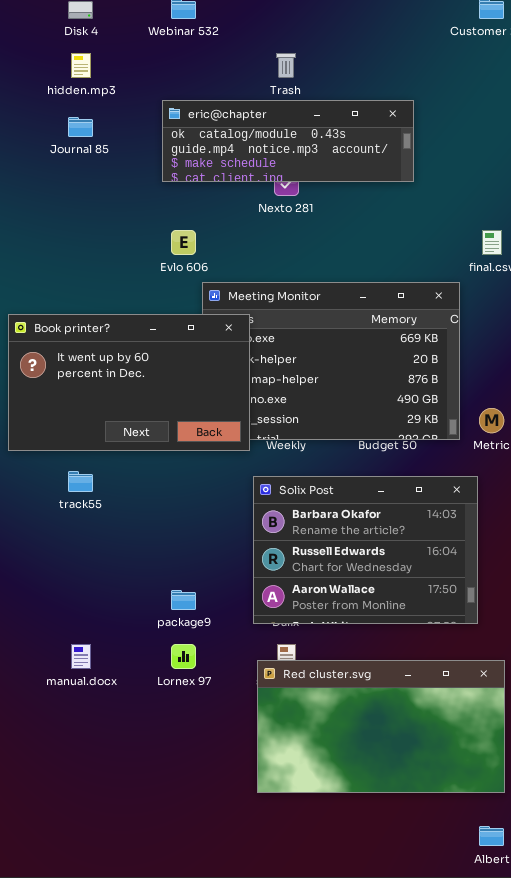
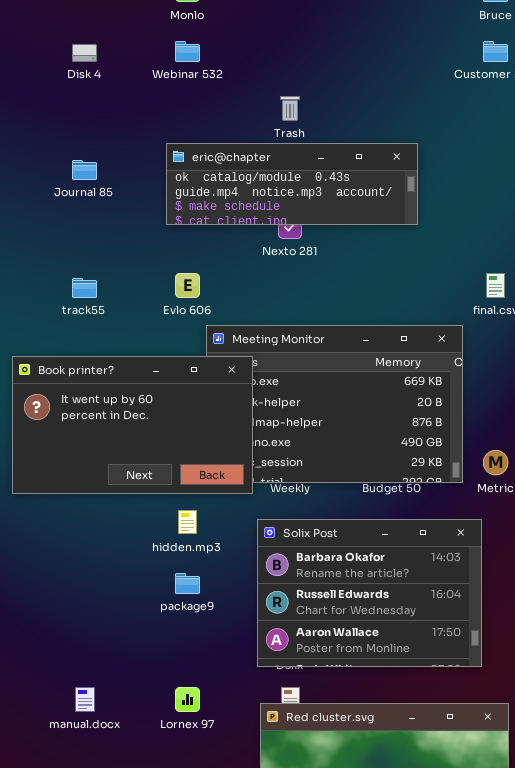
hidden.mp3: [71,53,91,78] -> [178,510,197,534], moved
track55: [68,471,93,492] -> [72,278,97,298], moved
package9: [171,590,196,610] -> [175,573,200,594], moved

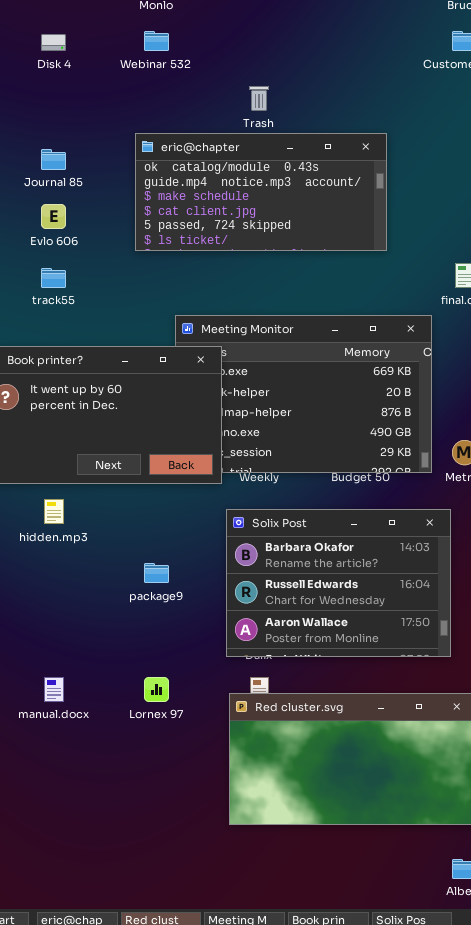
eric@chapter: [166,143,418,225] -> [135,133,387,251], resized
Evlo 606: [175,273,200,298] -> [41,204,66,229], moved
hidden.mp3: [178,510,197,534] -> [44,499,64,524], moved

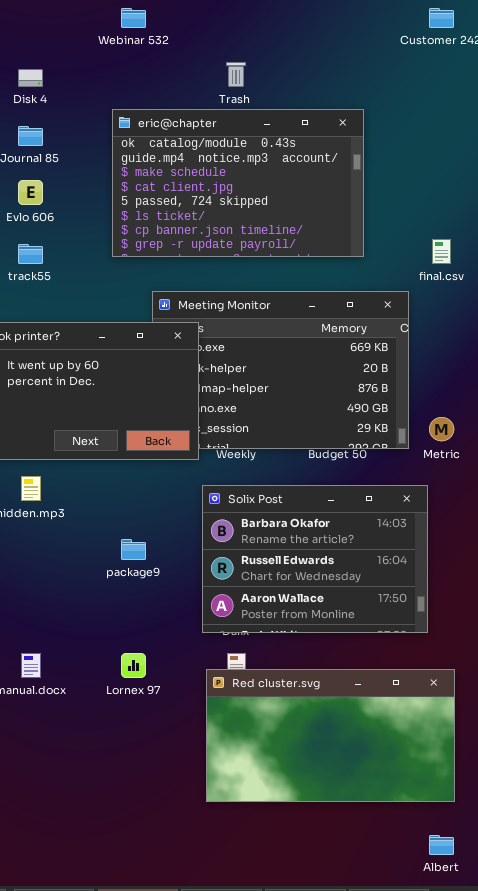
Disk 4: [41,34,66,51] -> [18,69,43,87], moved
eric@chapter: [135,133,387,251] -> [112,109,364,257], resized

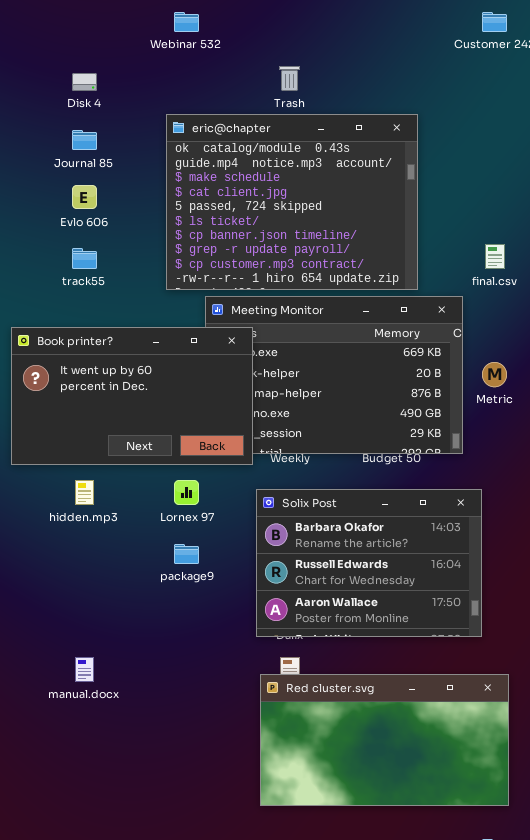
eric@chapter: [112,109,364,257] -> [166,114,418,290], resized
Metric: [429,417,454,441] -> [482,362,507,387], moved
Lornex 97: [121,653,146,678] -> [174,480,199,505], moved

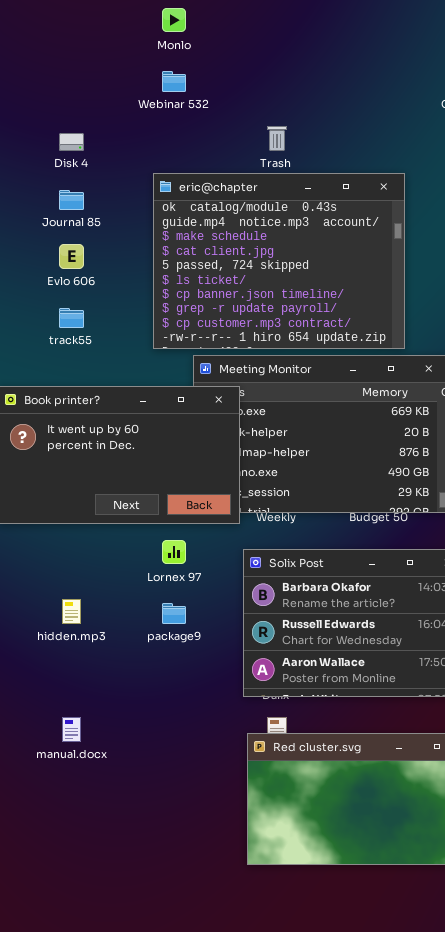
hidden.mp3: [75,480,94,505] -> [62,599,81,624], moved

